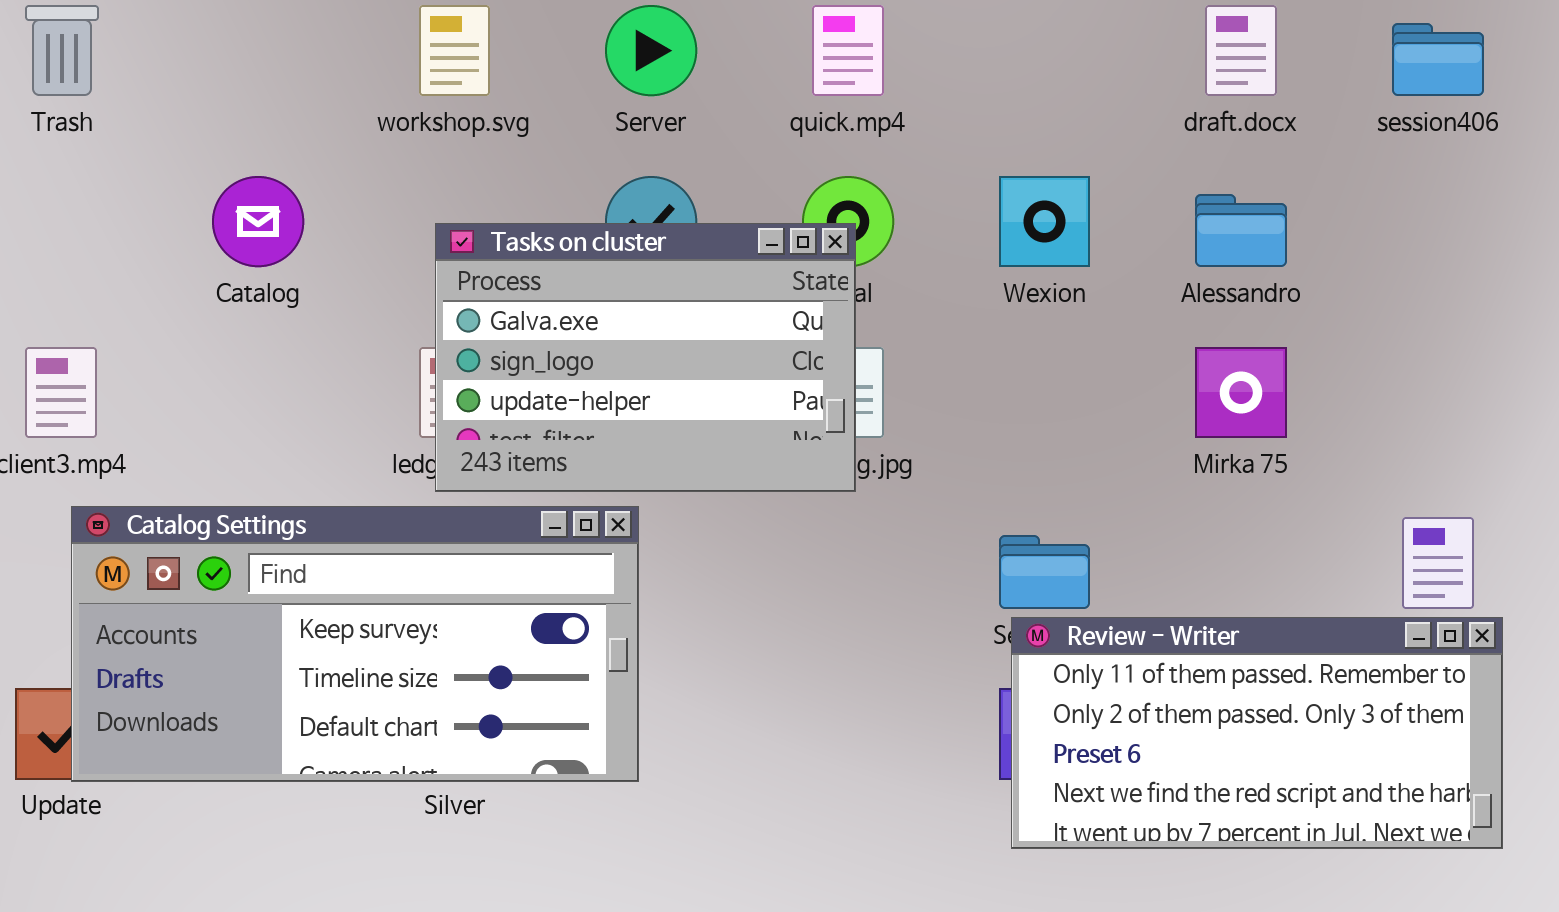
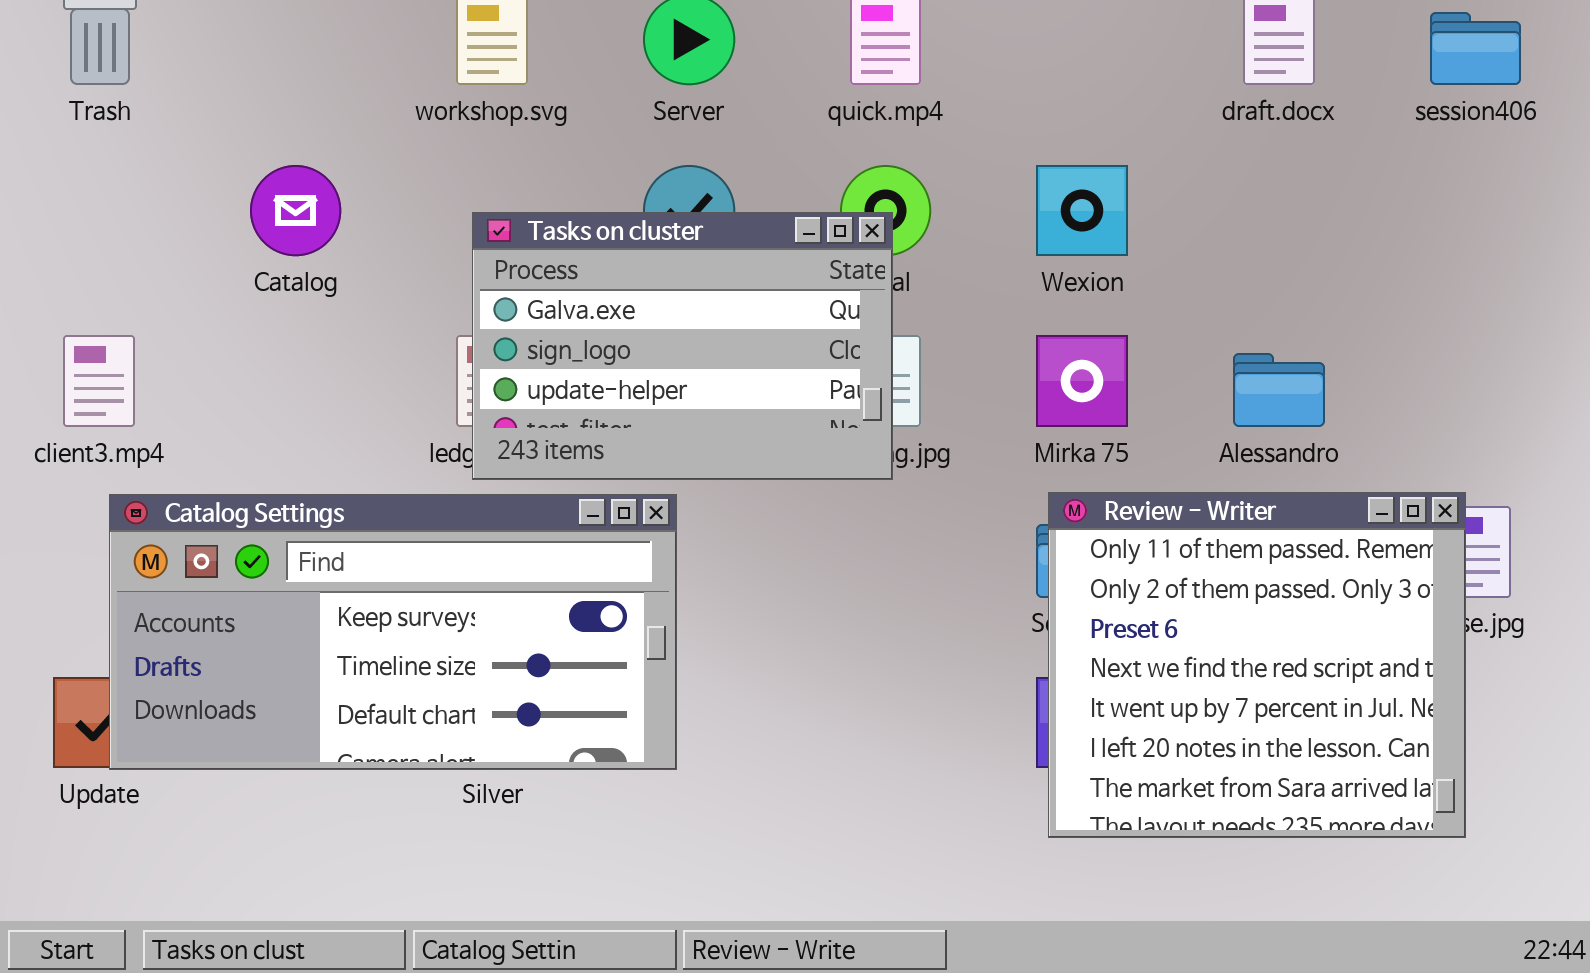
Alessandro: [1195,194,1287,267] -> [1233,353,1325,427], moved
Mirka 75: [1195,347,1287,438] -> [1036,335,1128,427], moved
Review - Writer: [1011,617,1503,849] -> [1048,492,1466,838], resized

